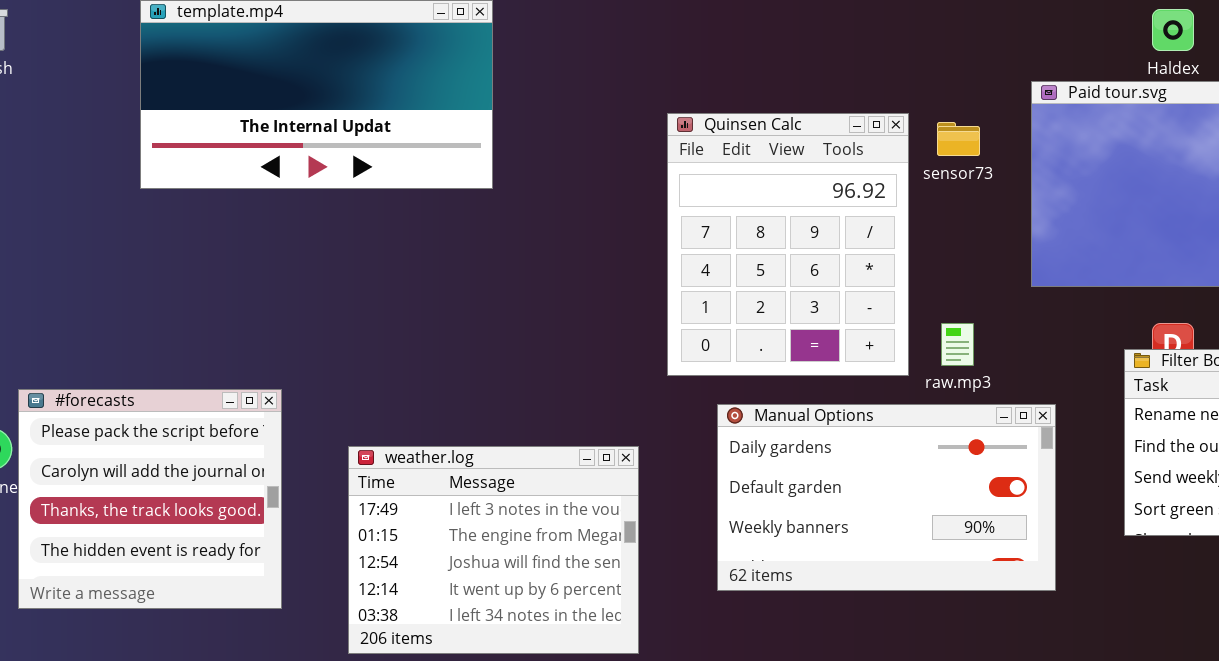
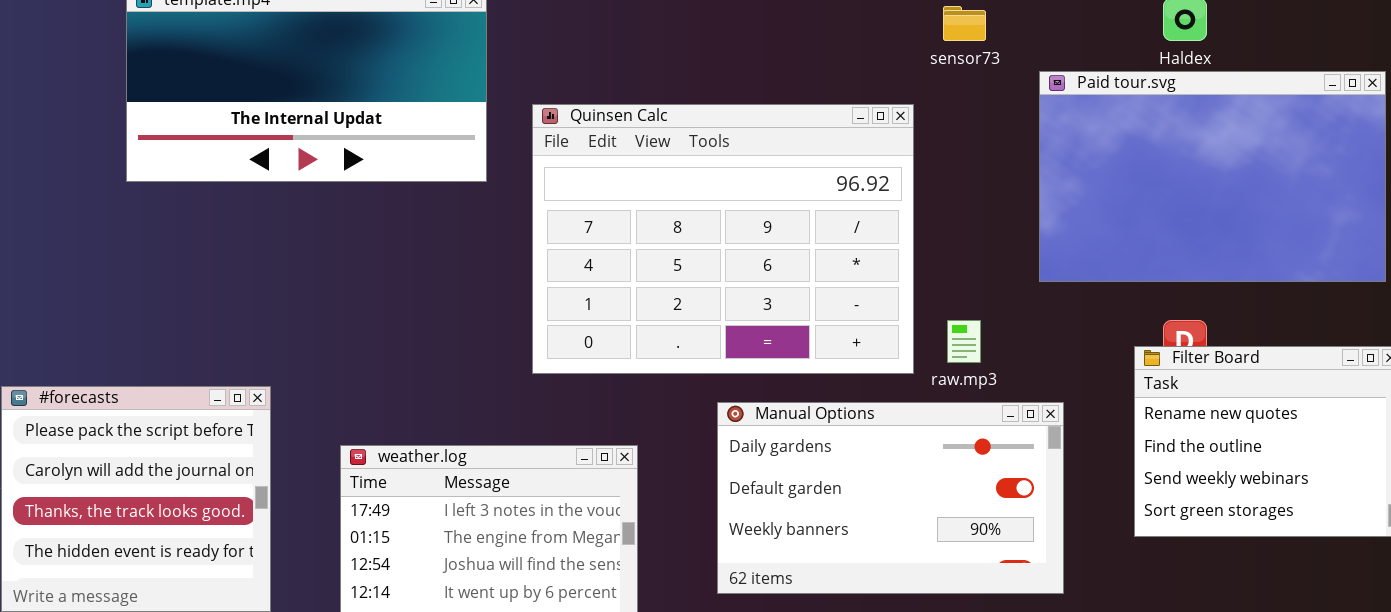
Quinsen Calc: [667,113,909,376] -> [532,104,914,374], resized
sensor73: [937,122,980,156] -> [943,6,986,41], moved

